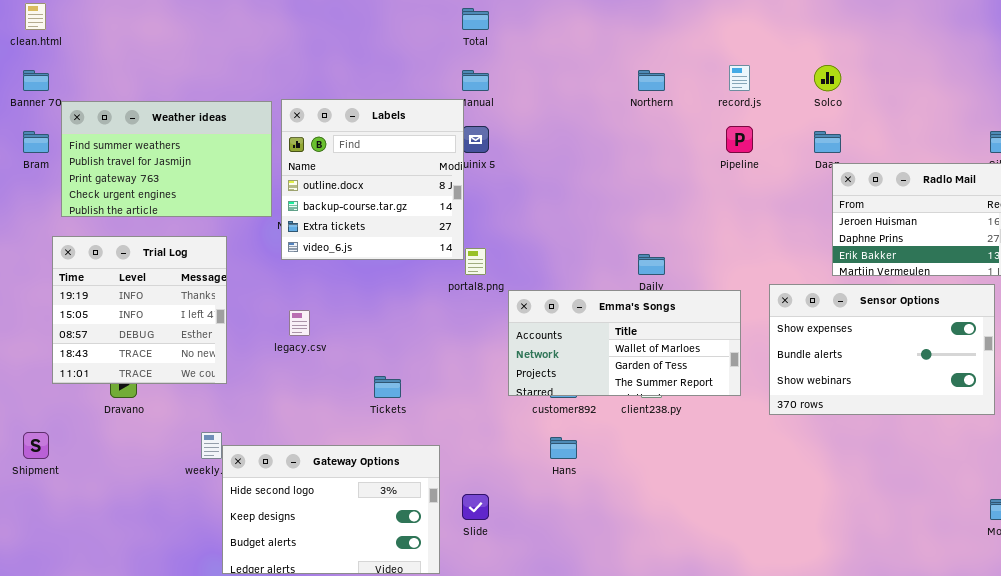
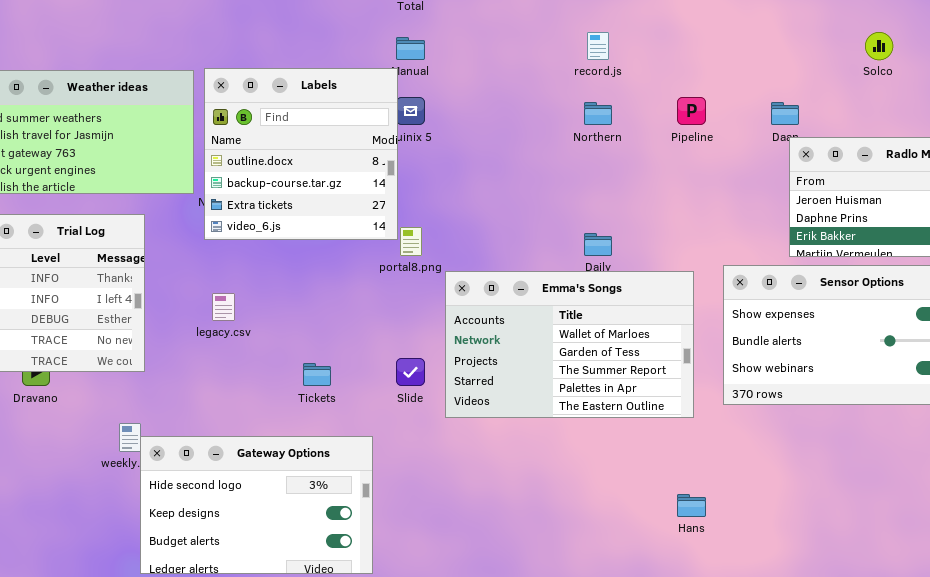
record.js: [729,65,750,91] -> [587,32,609,60], moved
Solco: [814,65,841,91] -> [865,32,893,60], moved
Northern: [638,70,665,91] -> [584,102,612,125], moved
Emma's Songs: [508,290,741,396] -> [445,271,694,418], resized
Hans: [550,437,577,459] -> [677,494,706,517], moved
Slide: [462,494,489,520] -> [396,358,425,386], moved

